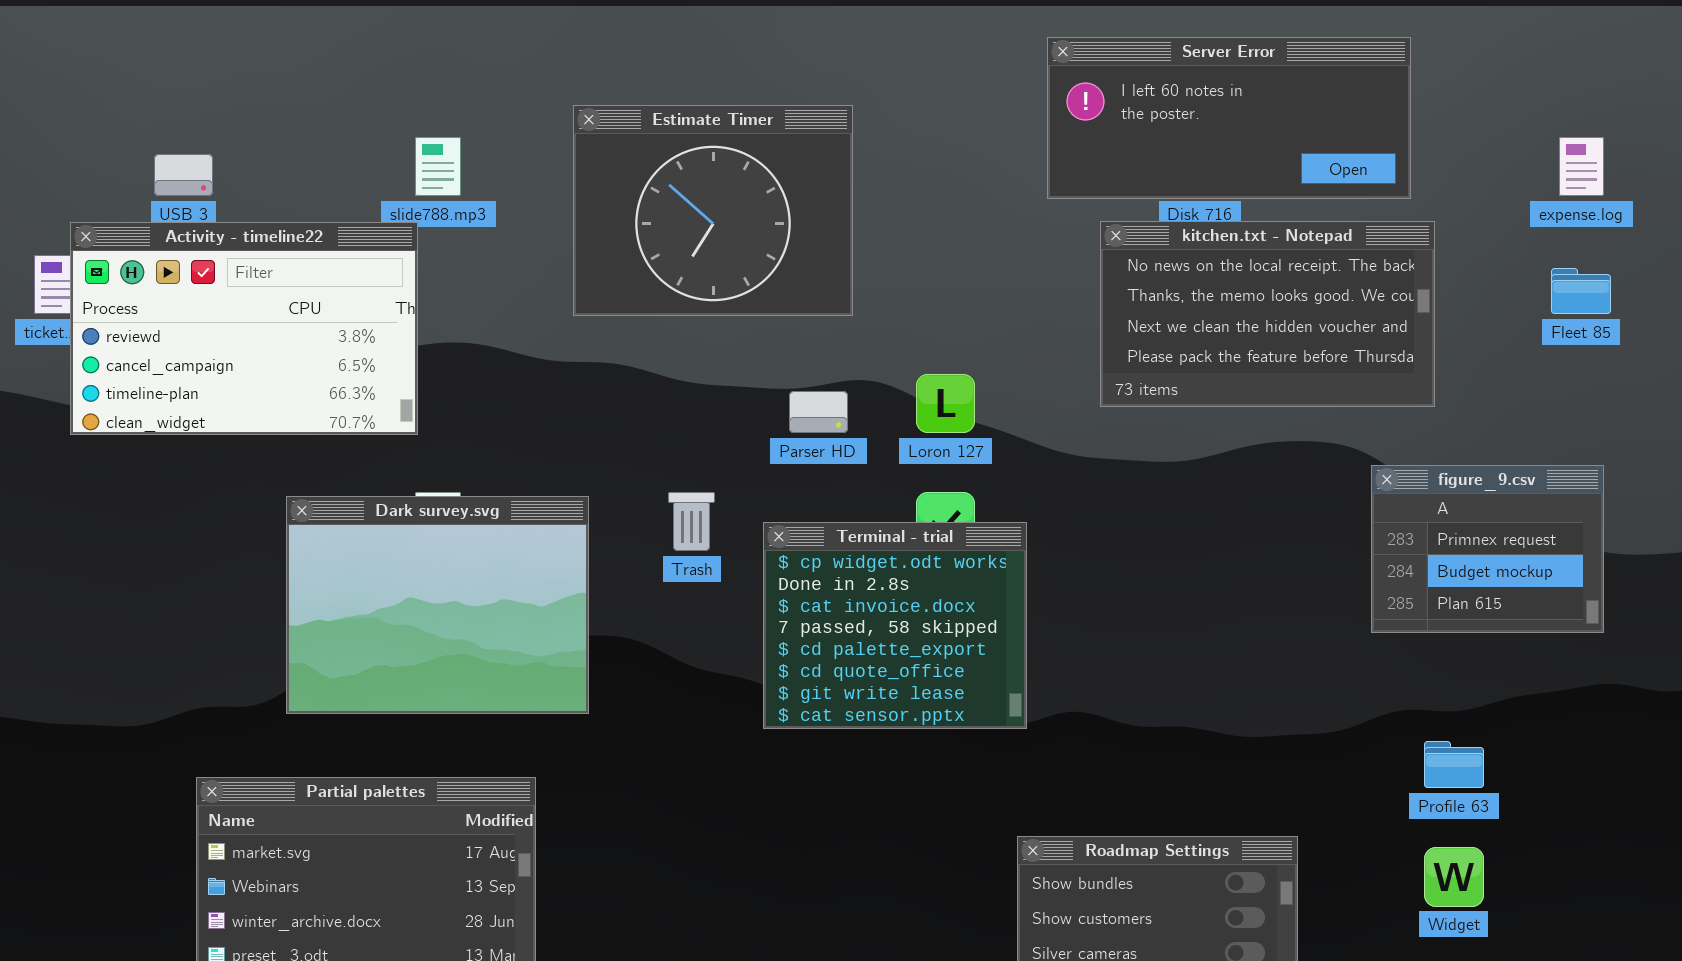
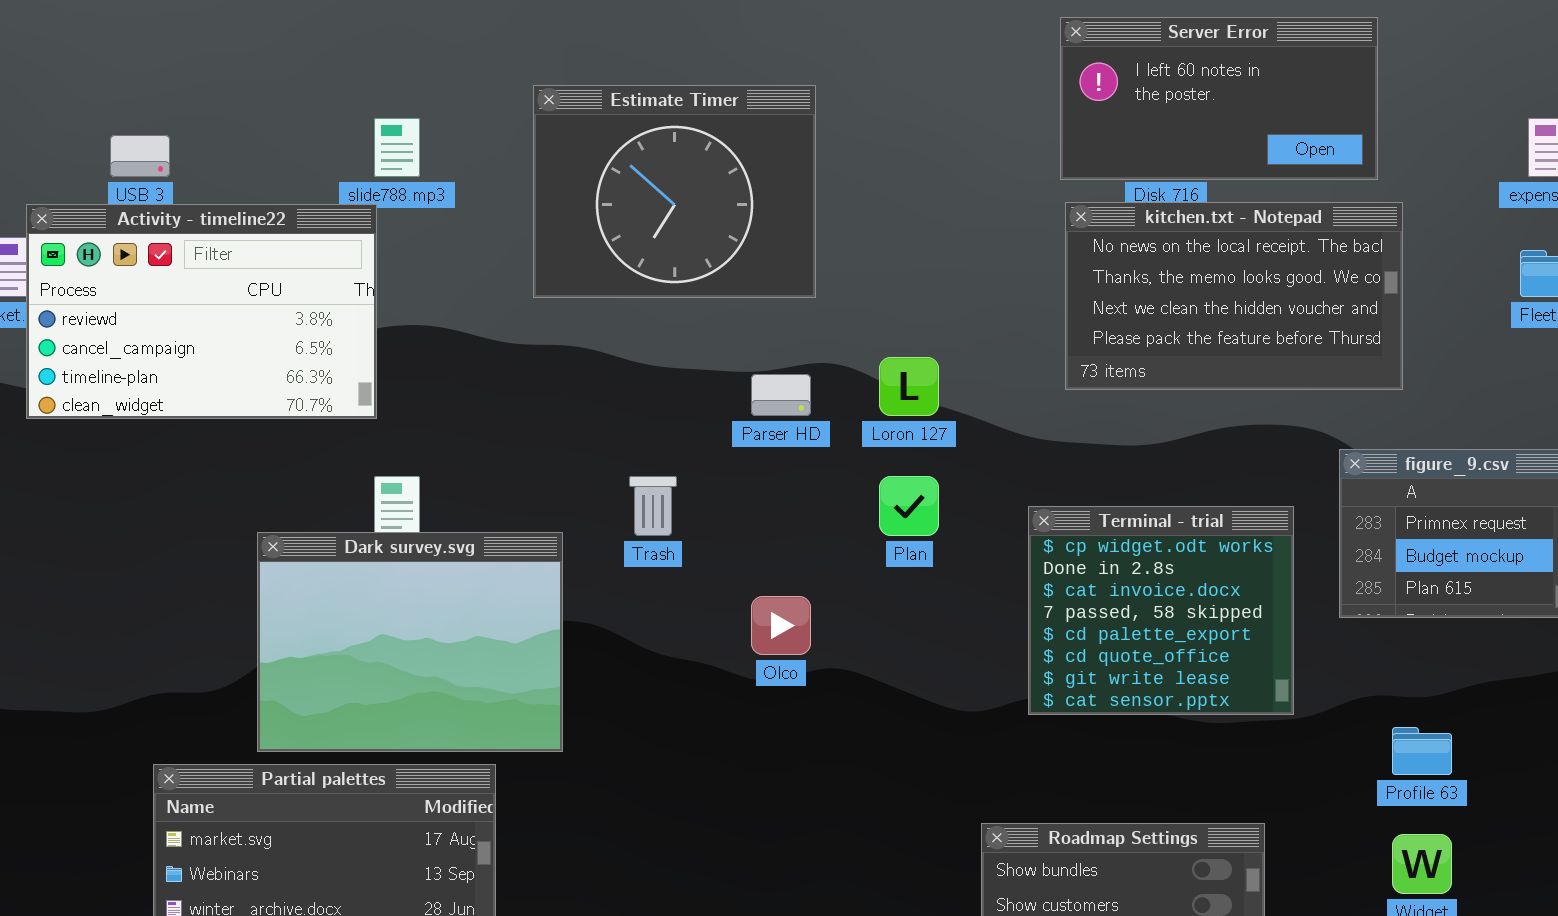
Server Error: [1047,37,1411,199] -> [1060,17,1378,180], resized
Dark survey.svg: [286,496,589,714] -> [257,532,563,752], moved
Terminal - trial: [763,522,1027,729] -> [1028,506,1294,715], moved

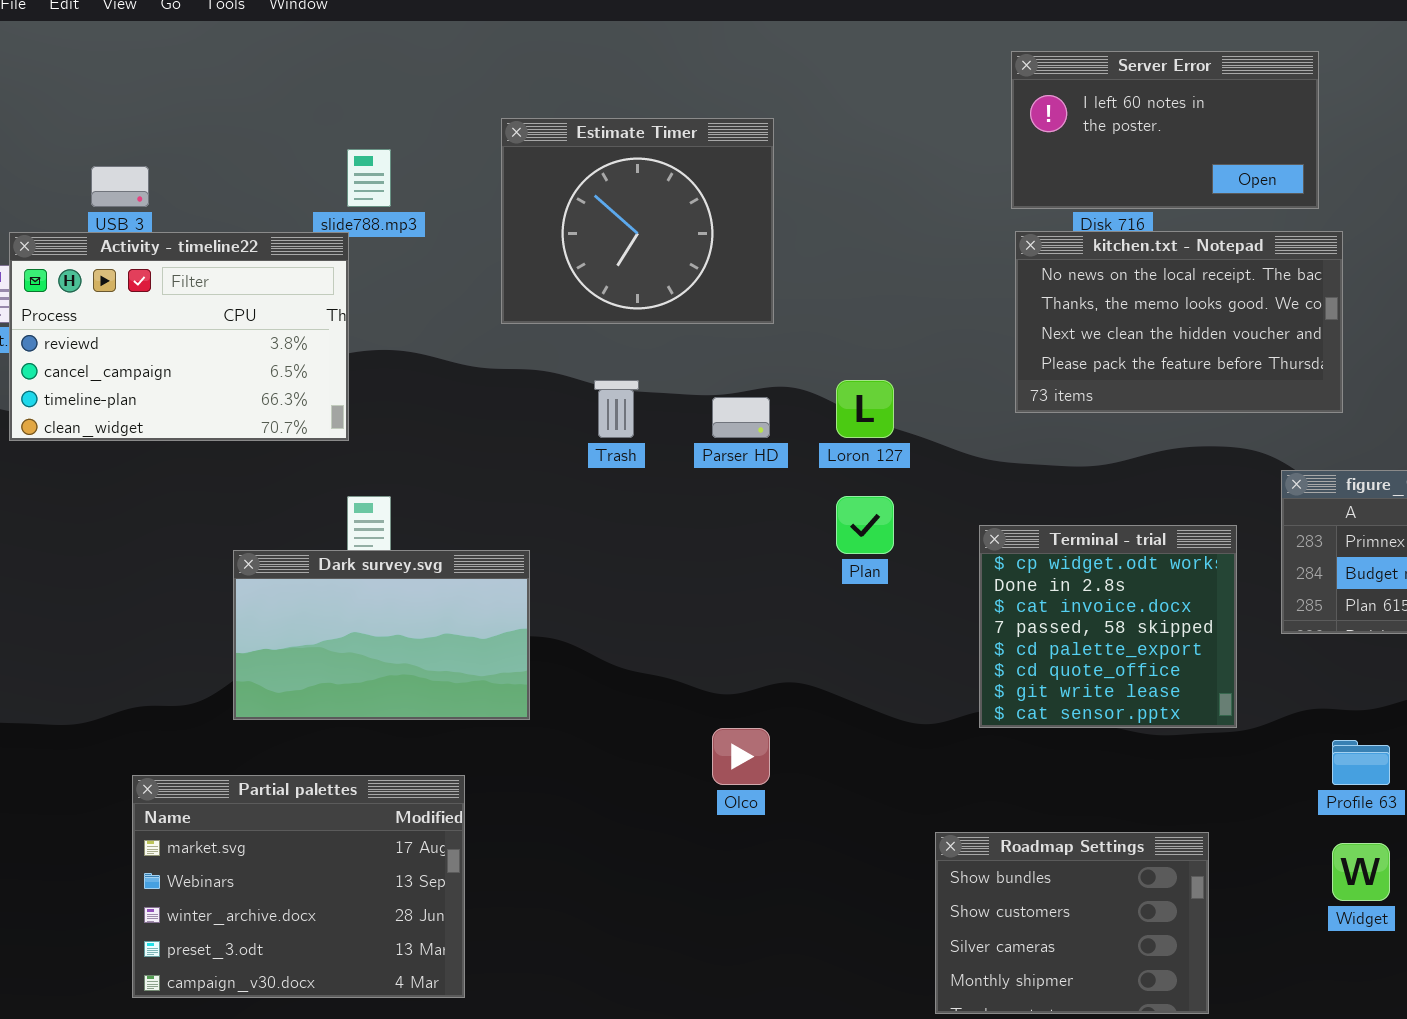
Trash: [629,476,677,536] -> [594,380,639,438], moved
Dark survey.svg: [257,532,563,752] -> [233,550,530,720], resized
Olco: [751,596,811,655] -> [712,728,770,785], moved

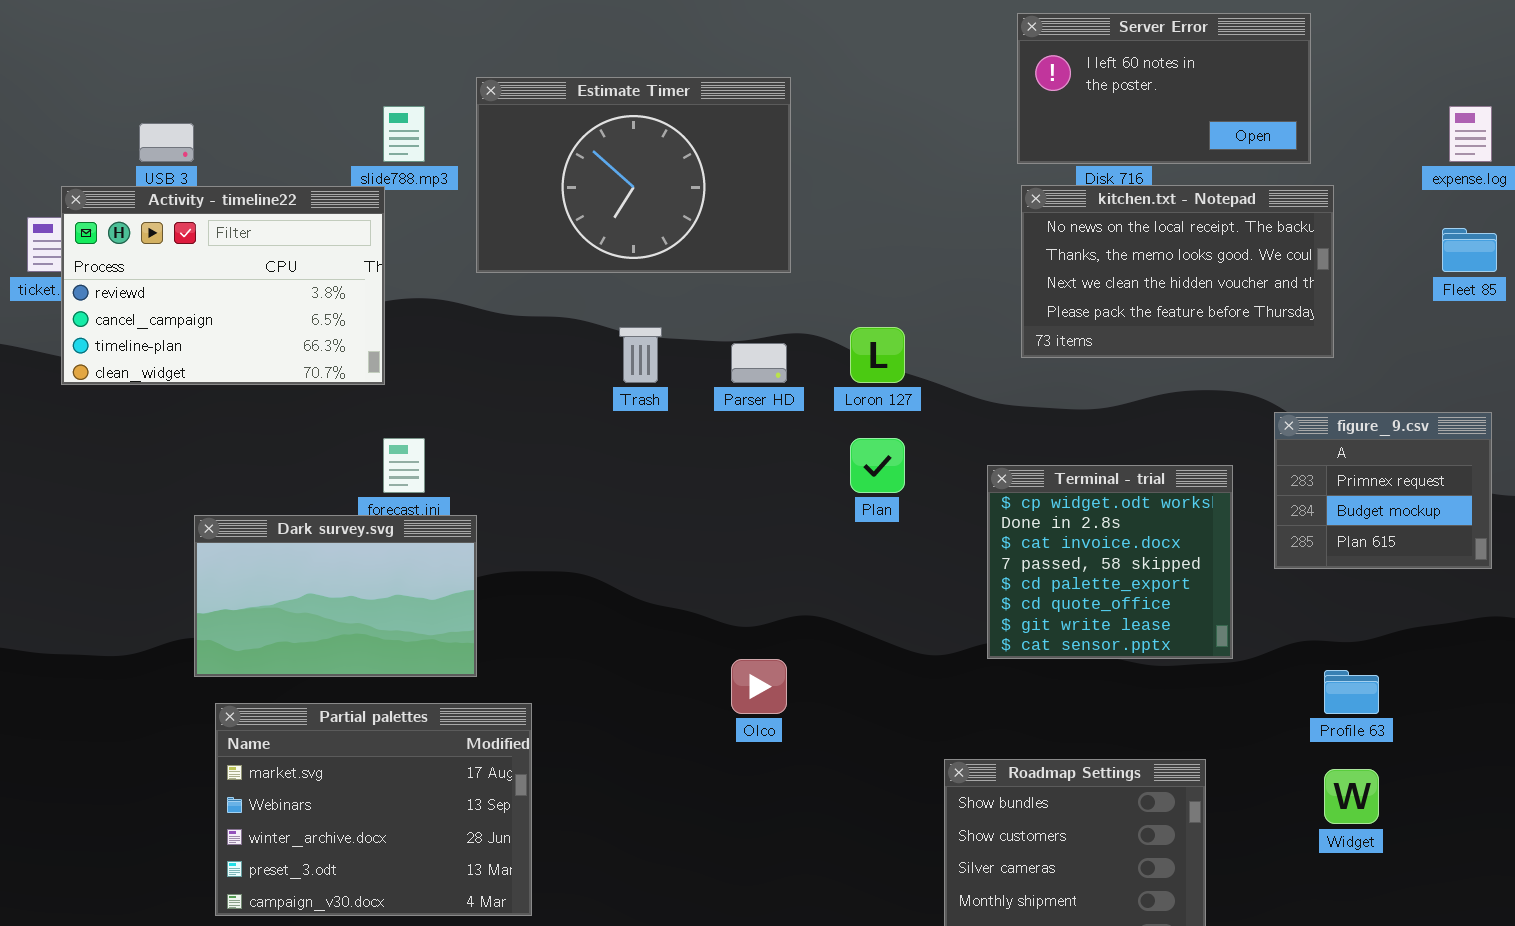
Estimate Timer: [501,118,774,324] -> [476,77,791,273], resized
Dark survey.svg: [233,550,530,720] -> [194,515,477,677], moved
Partial palettes: [132,775,465,998] -> [215,703,532,916], moved

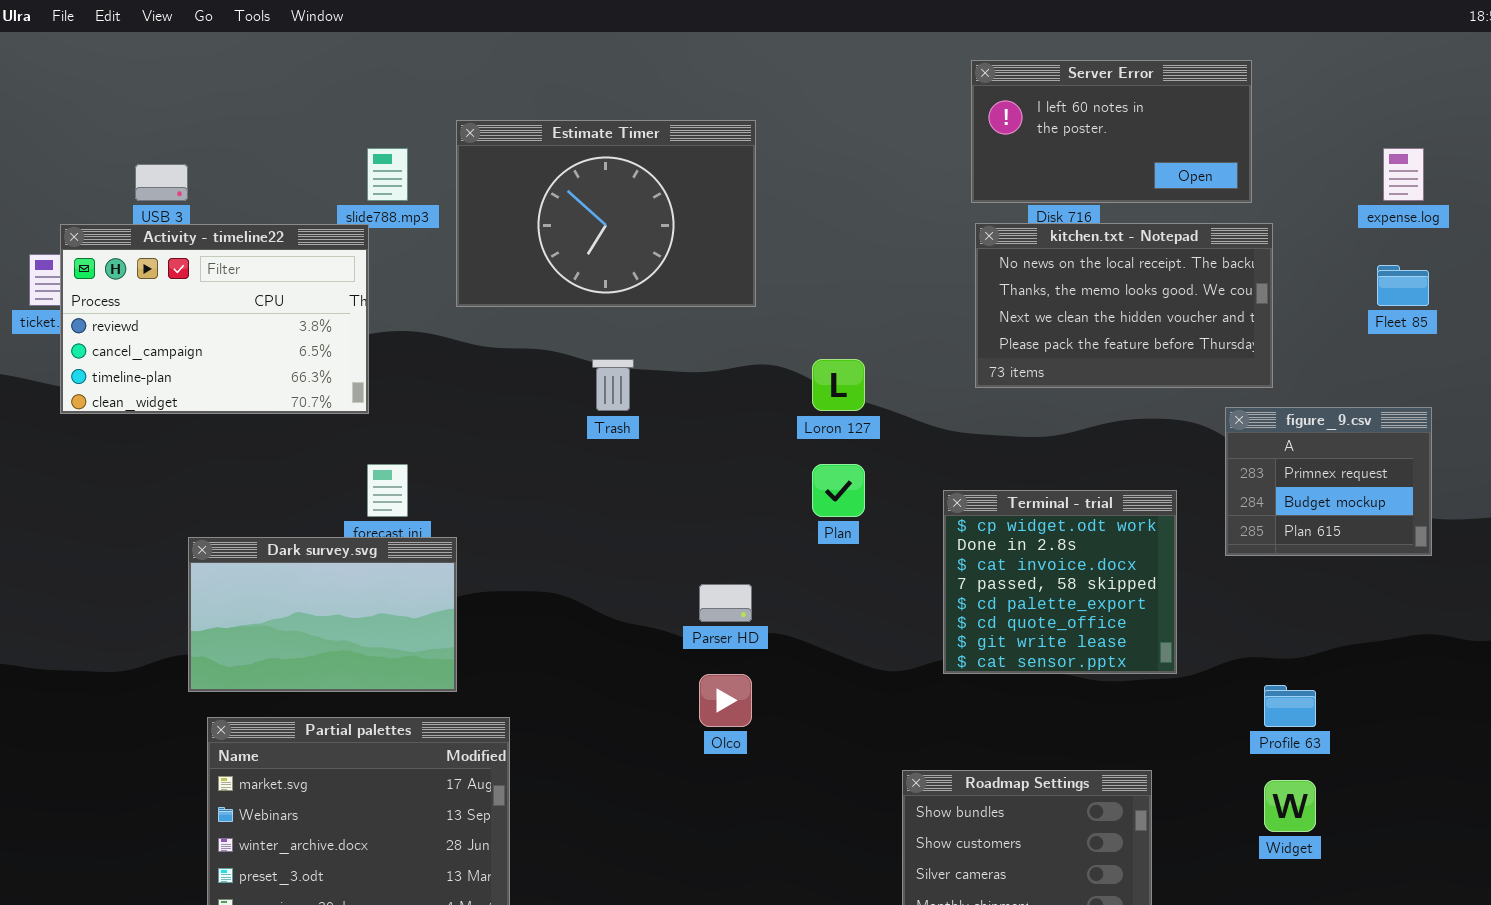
Parser HD: [731,343,787,383] -> [699,584,752,622], moved
figure_9.csv: [1274,412,1492,569] -> [1225,407,1432,556], moved

